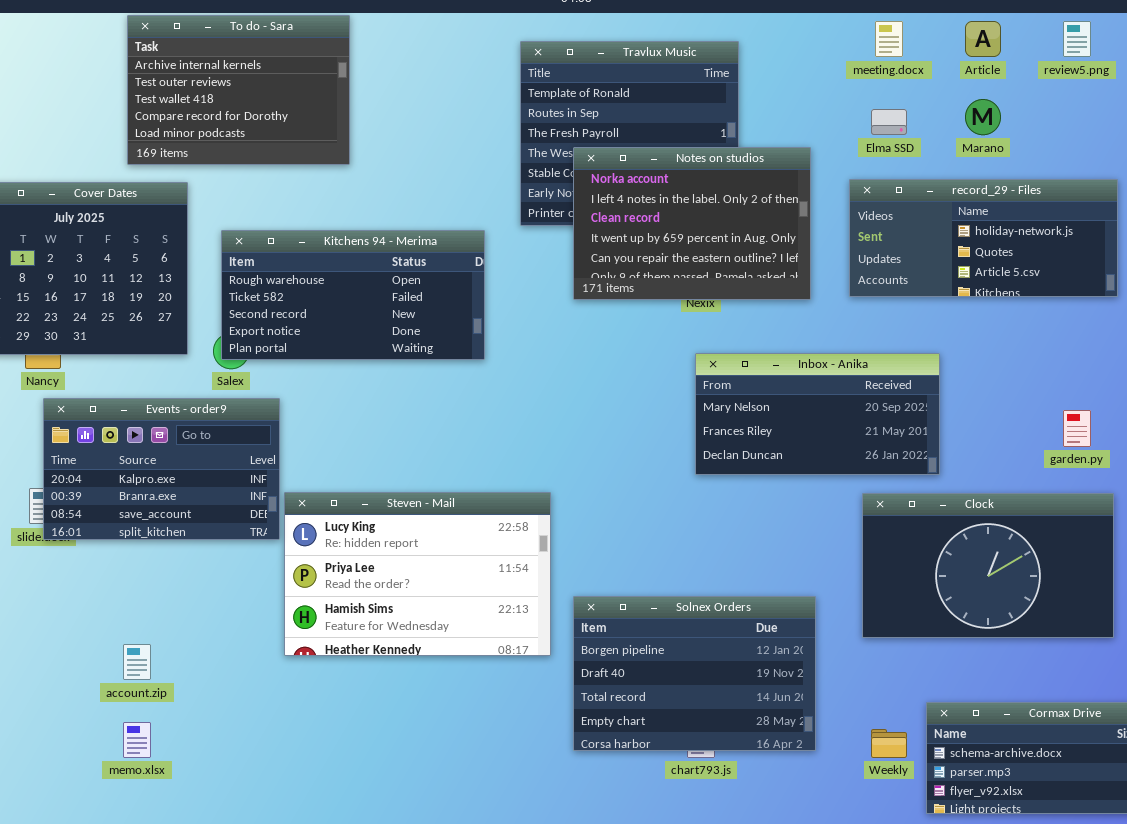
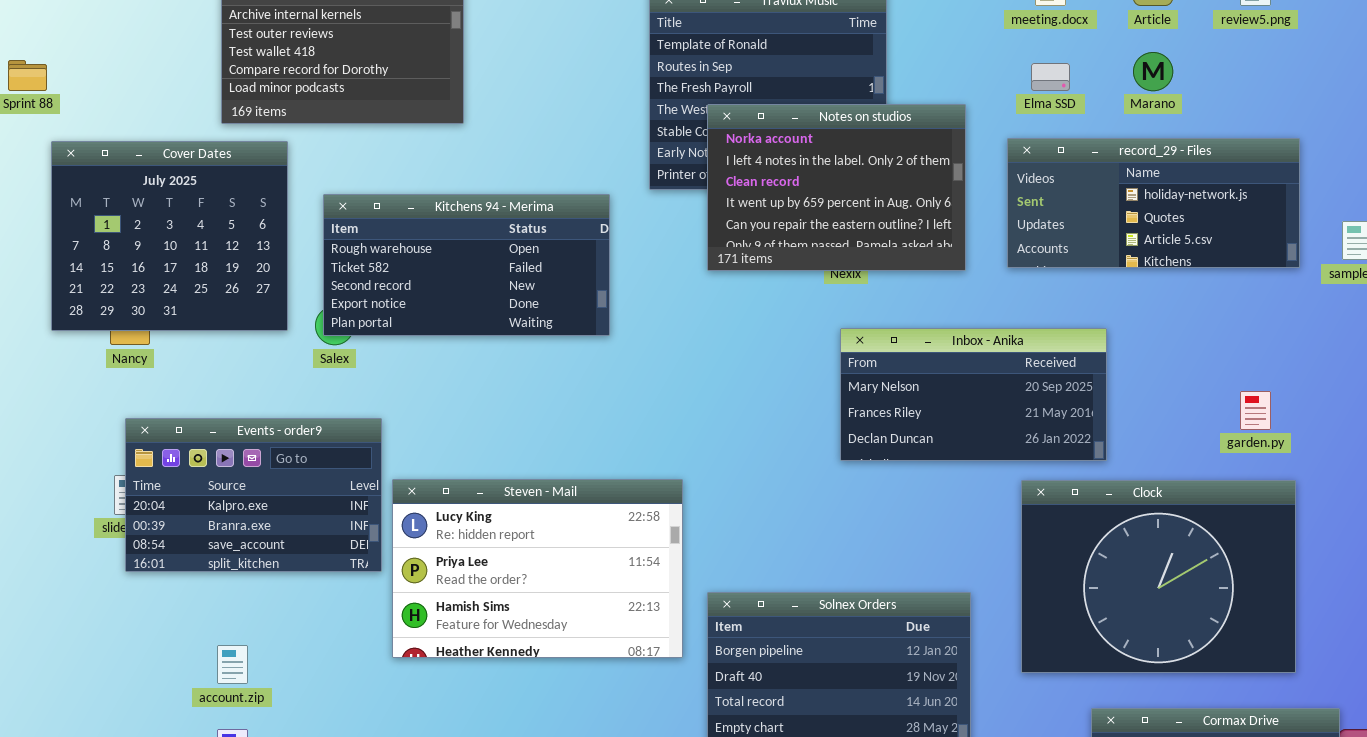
Events - order9: [43,398,280,540] -> [125,418,382,572], moved
Clock: [862,493,1114,638] -> [1021,480,1296,673], resized

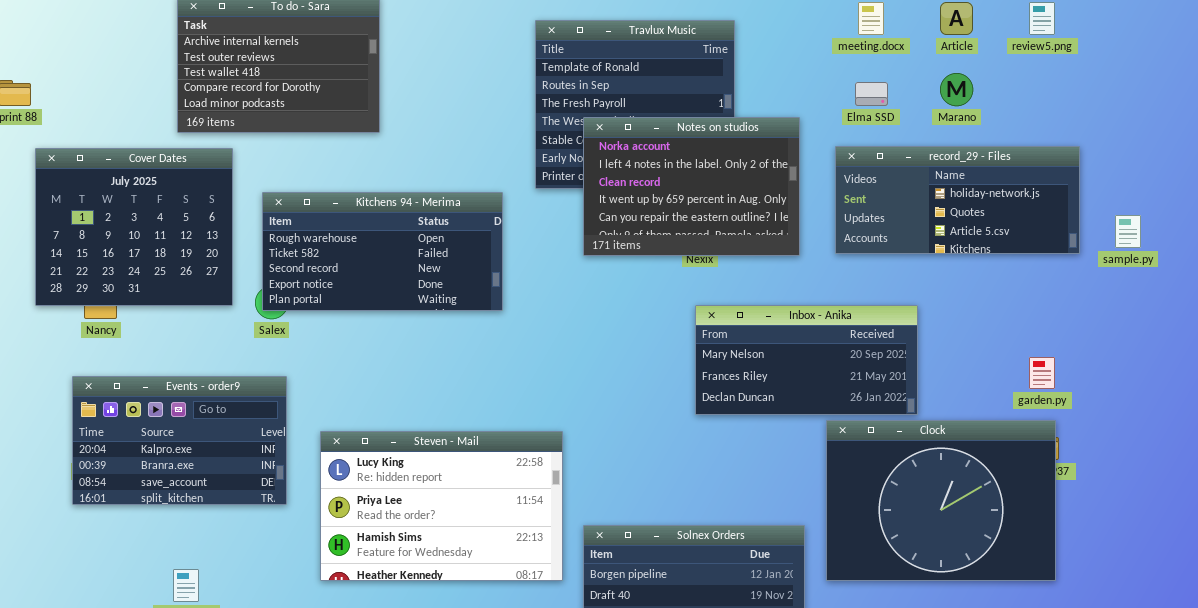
Events - order9: [125,418,382,572] -> [72,376,287,505], moved
Clock: [1021,480,1296,673] -> [826,420,1056,581], moved

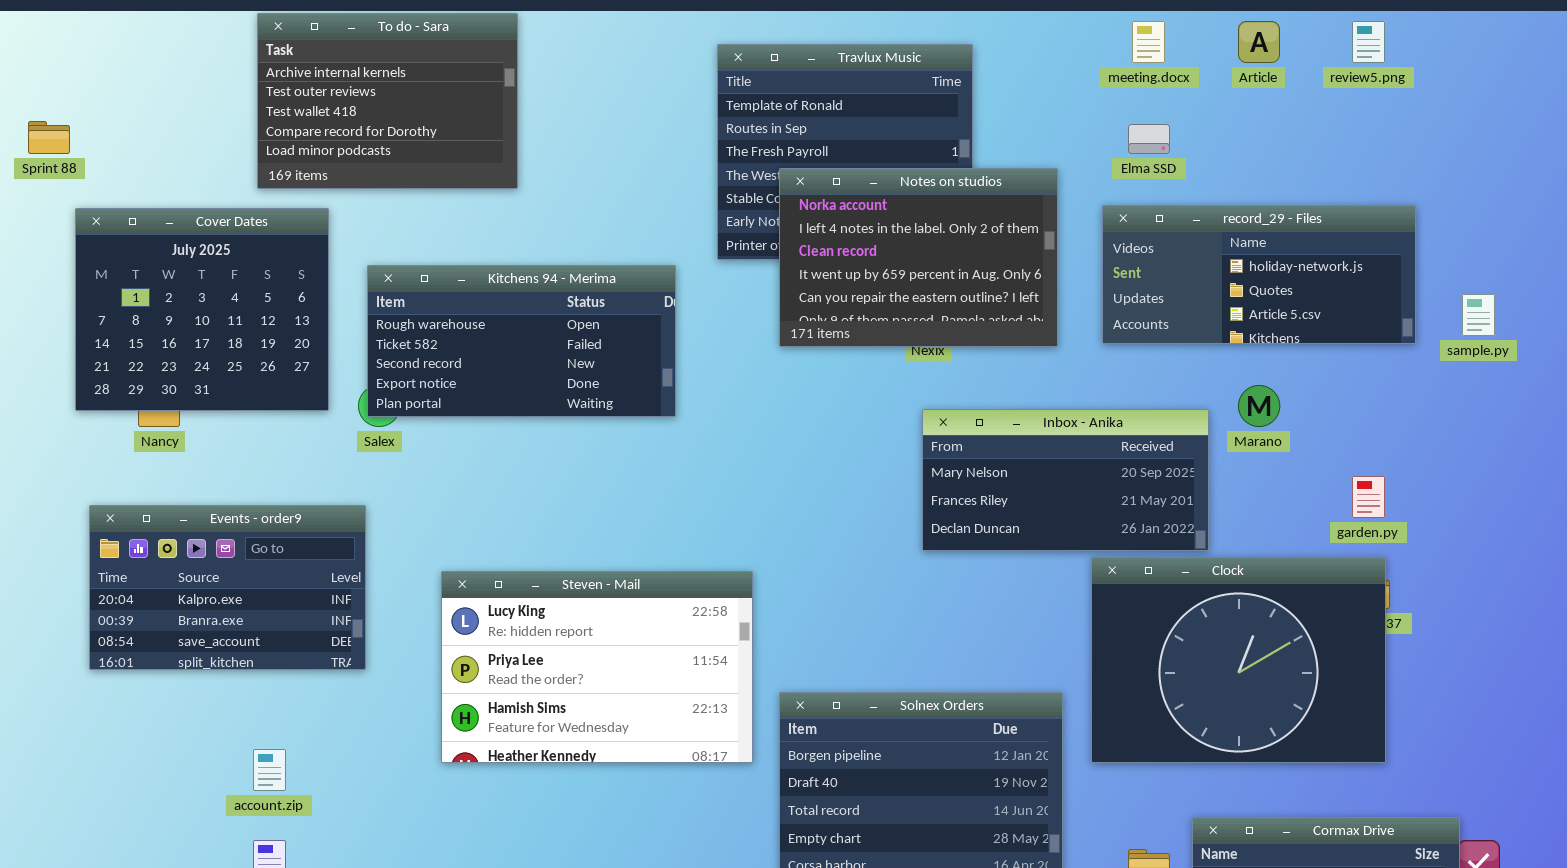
Marano: [940,73,973,106] -> [1238,385,1280,427], moved
Events - order9: [72,376,287,505] -> [89,505,366,670], moved

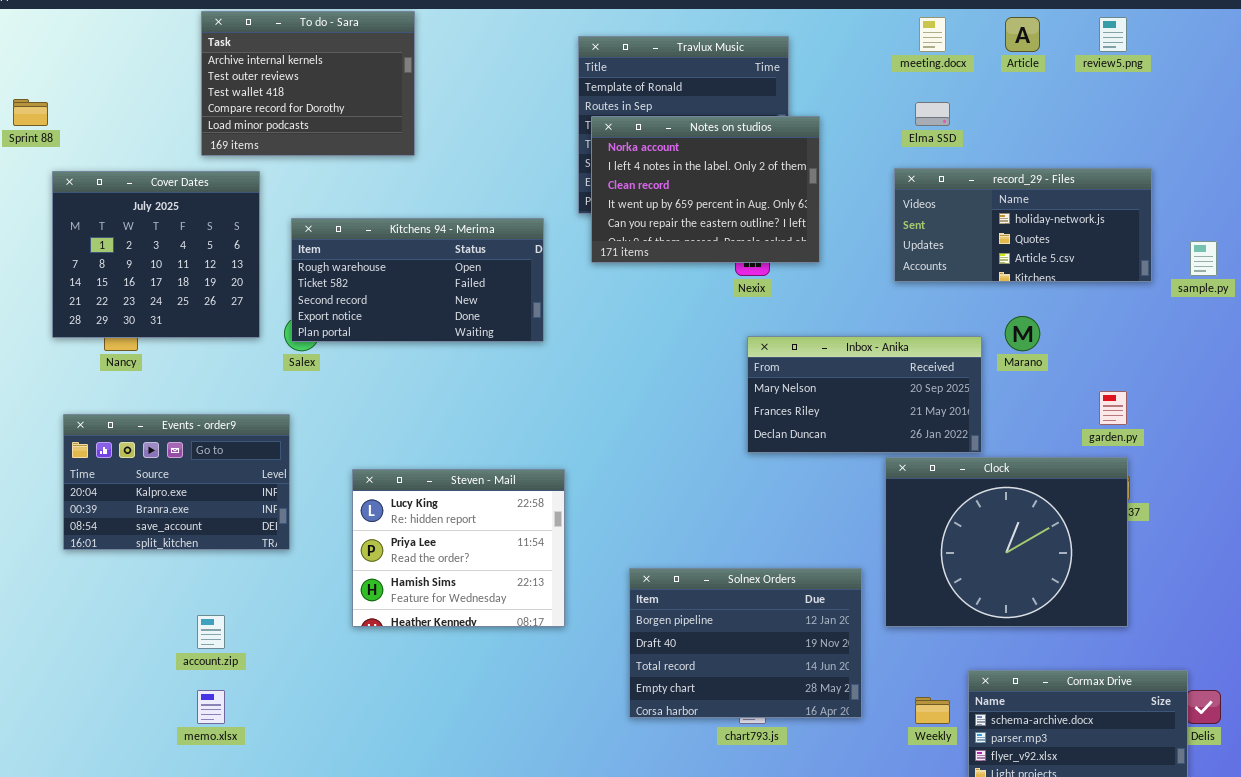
Notes on studios: [779,168,1058,347] -> [591,116,820,263], moved
Steven - Mail: [441,571,753,763] -> [352,469,565,627], resized

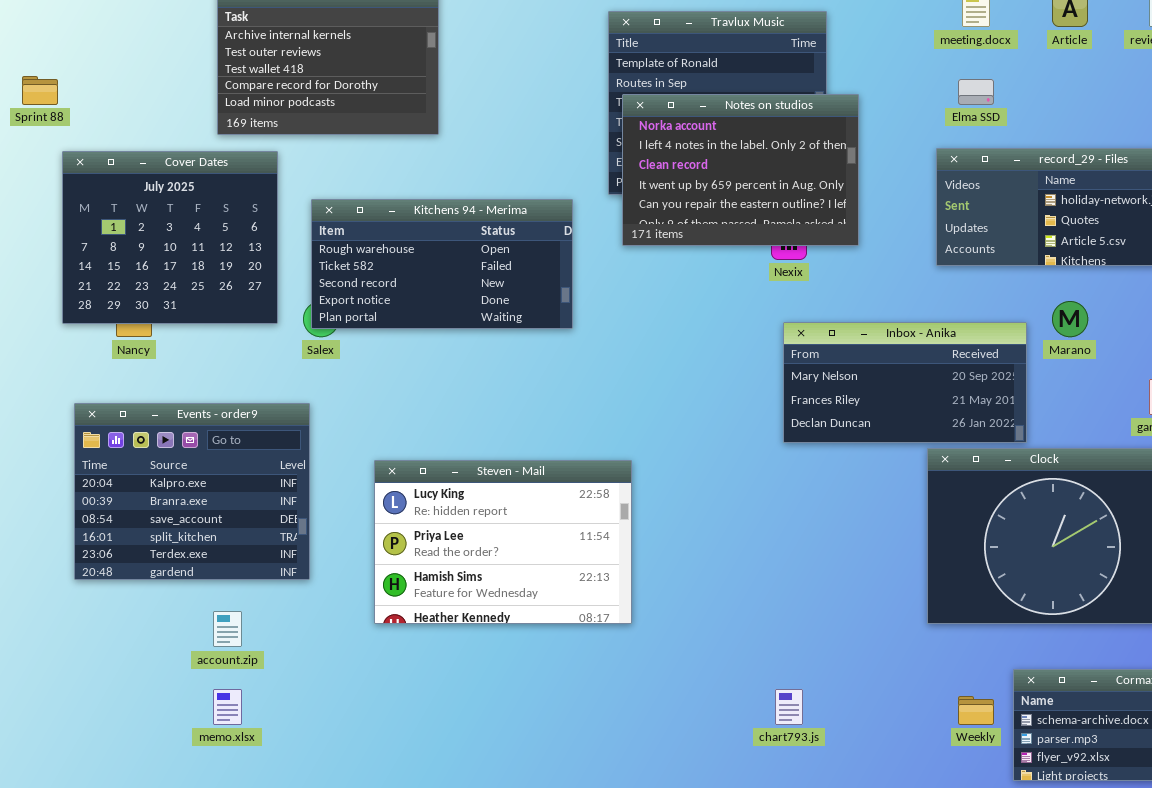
Events - order9: [63,414,290,550] -> [74,403,310,580], resized
Steven - Mail: [352,469,565,627] -> [374,460,632,624], resized
Solnex Orders: [629,568,862,718] -> none, closed

